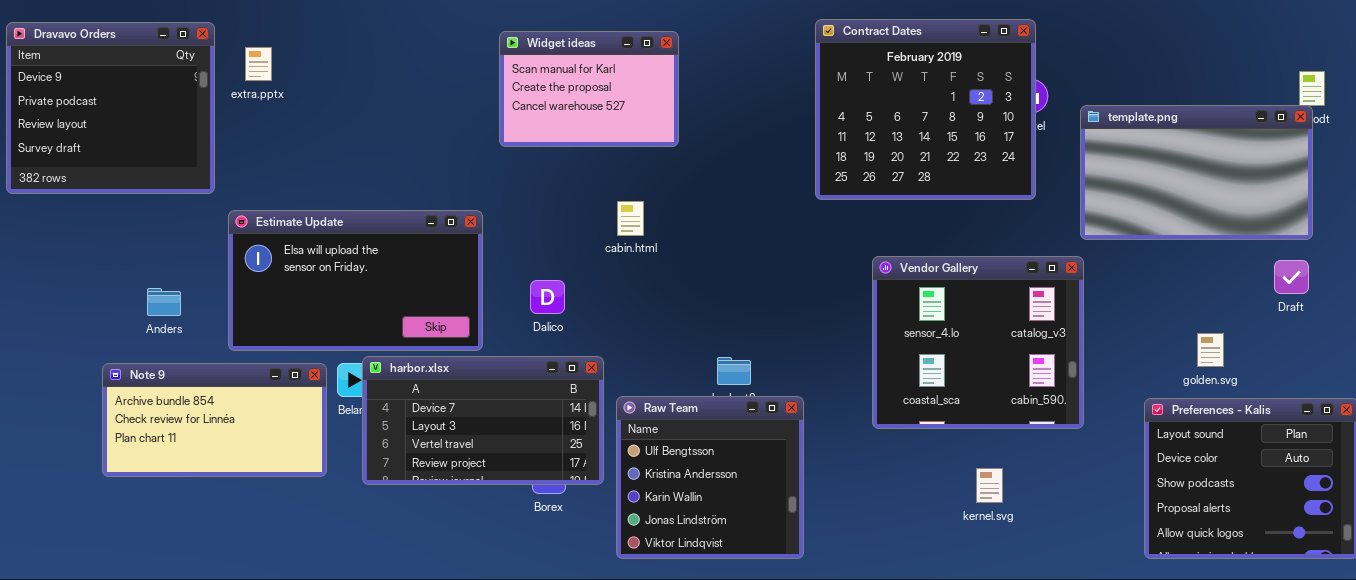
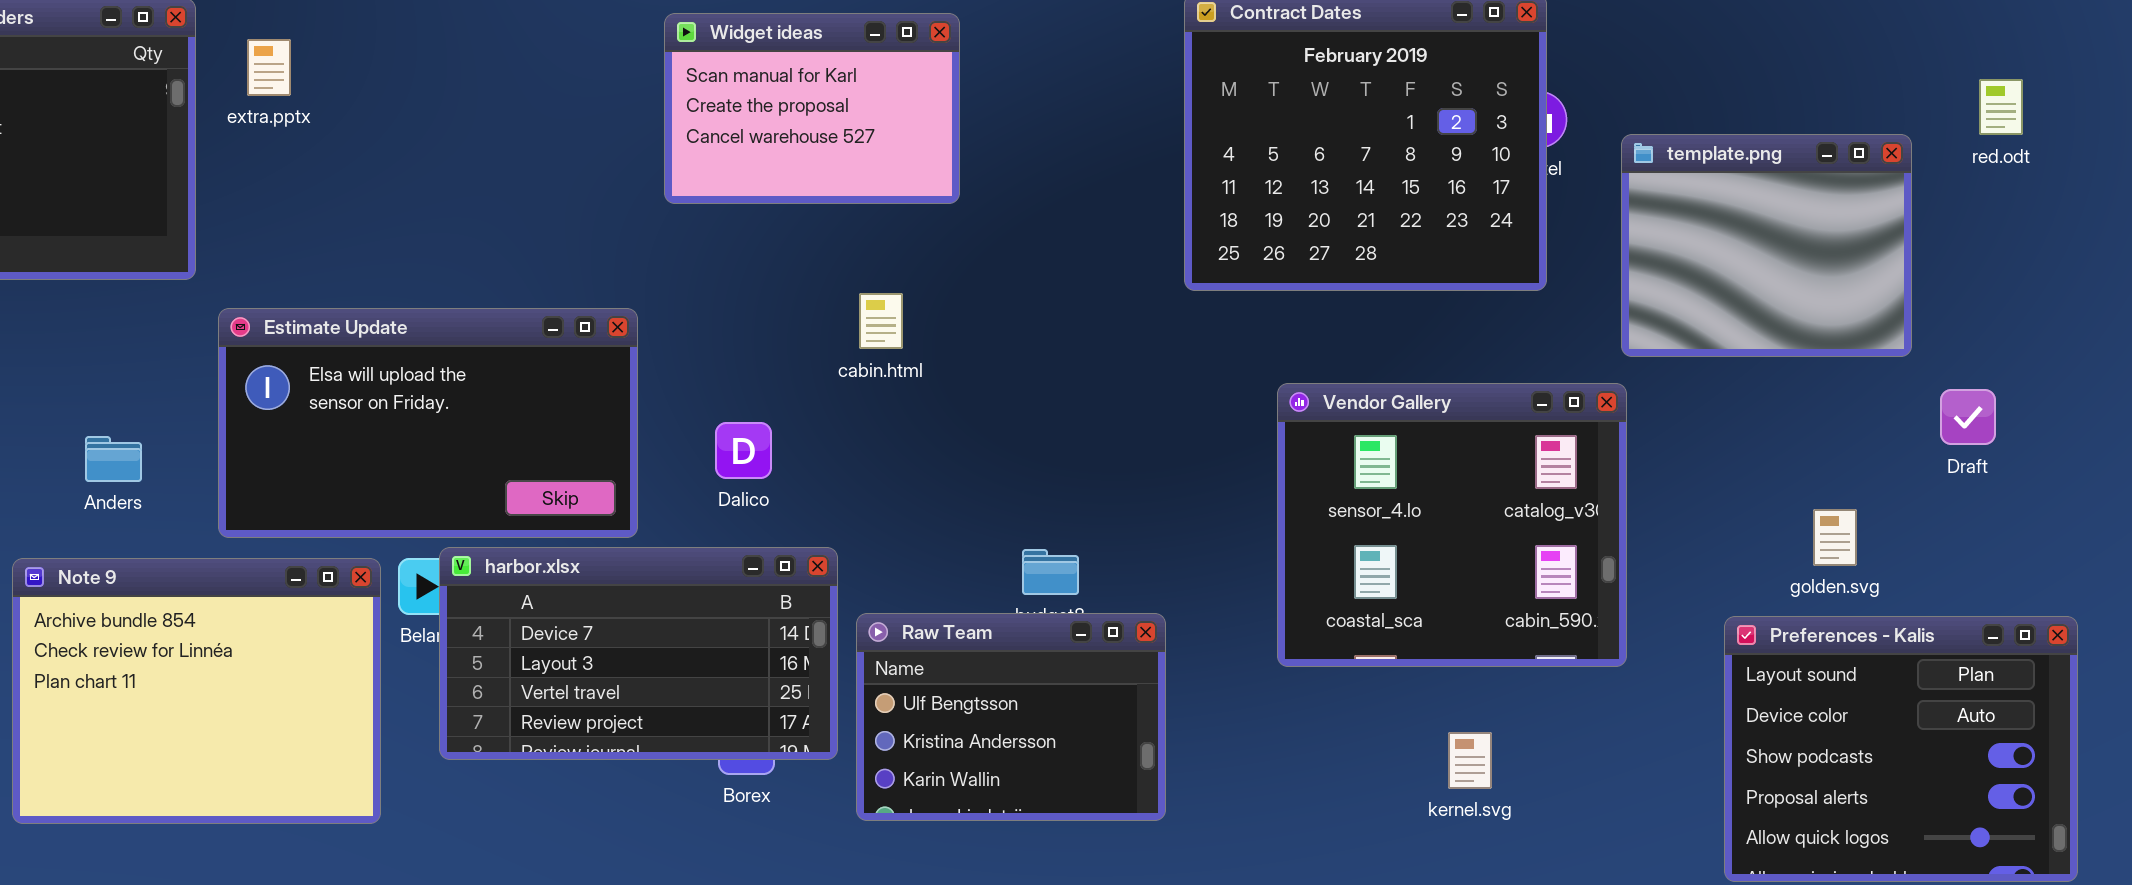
template.png: [1080,105,1313,240] -> [1621,134,1912,357], resized
Note 9: [102,363,327,477] -> [12,558,381,824], resized
Raw Team: [616,396,804,559] -> [856,613,1166,821], resized

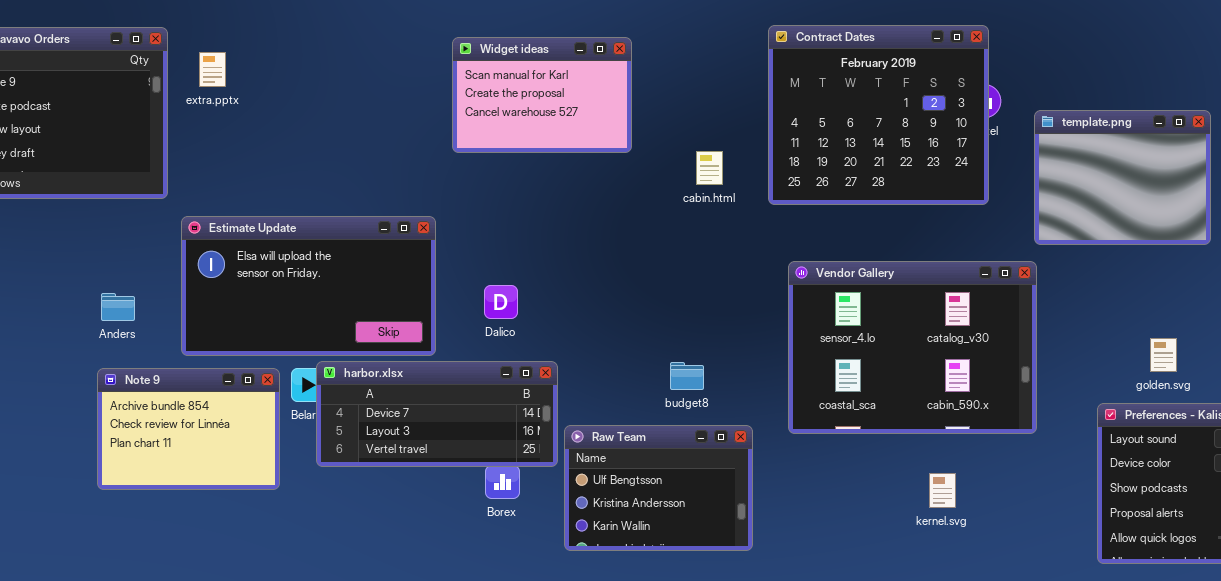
cabin.html: [859,293,903,349] -> [696,151,723,185], moved
Vendor Gallery: [1277,383,1627,667] -> [788,261,1037,434], resized
harbor.xlsx: [439,547,838,760] -> [316,361,558,467], resized
Note 9: [12,558,381,824] -> [97,368,280,490], resized
Raw Team: [856,613,1166,821] -> [564,425,753,551], moved

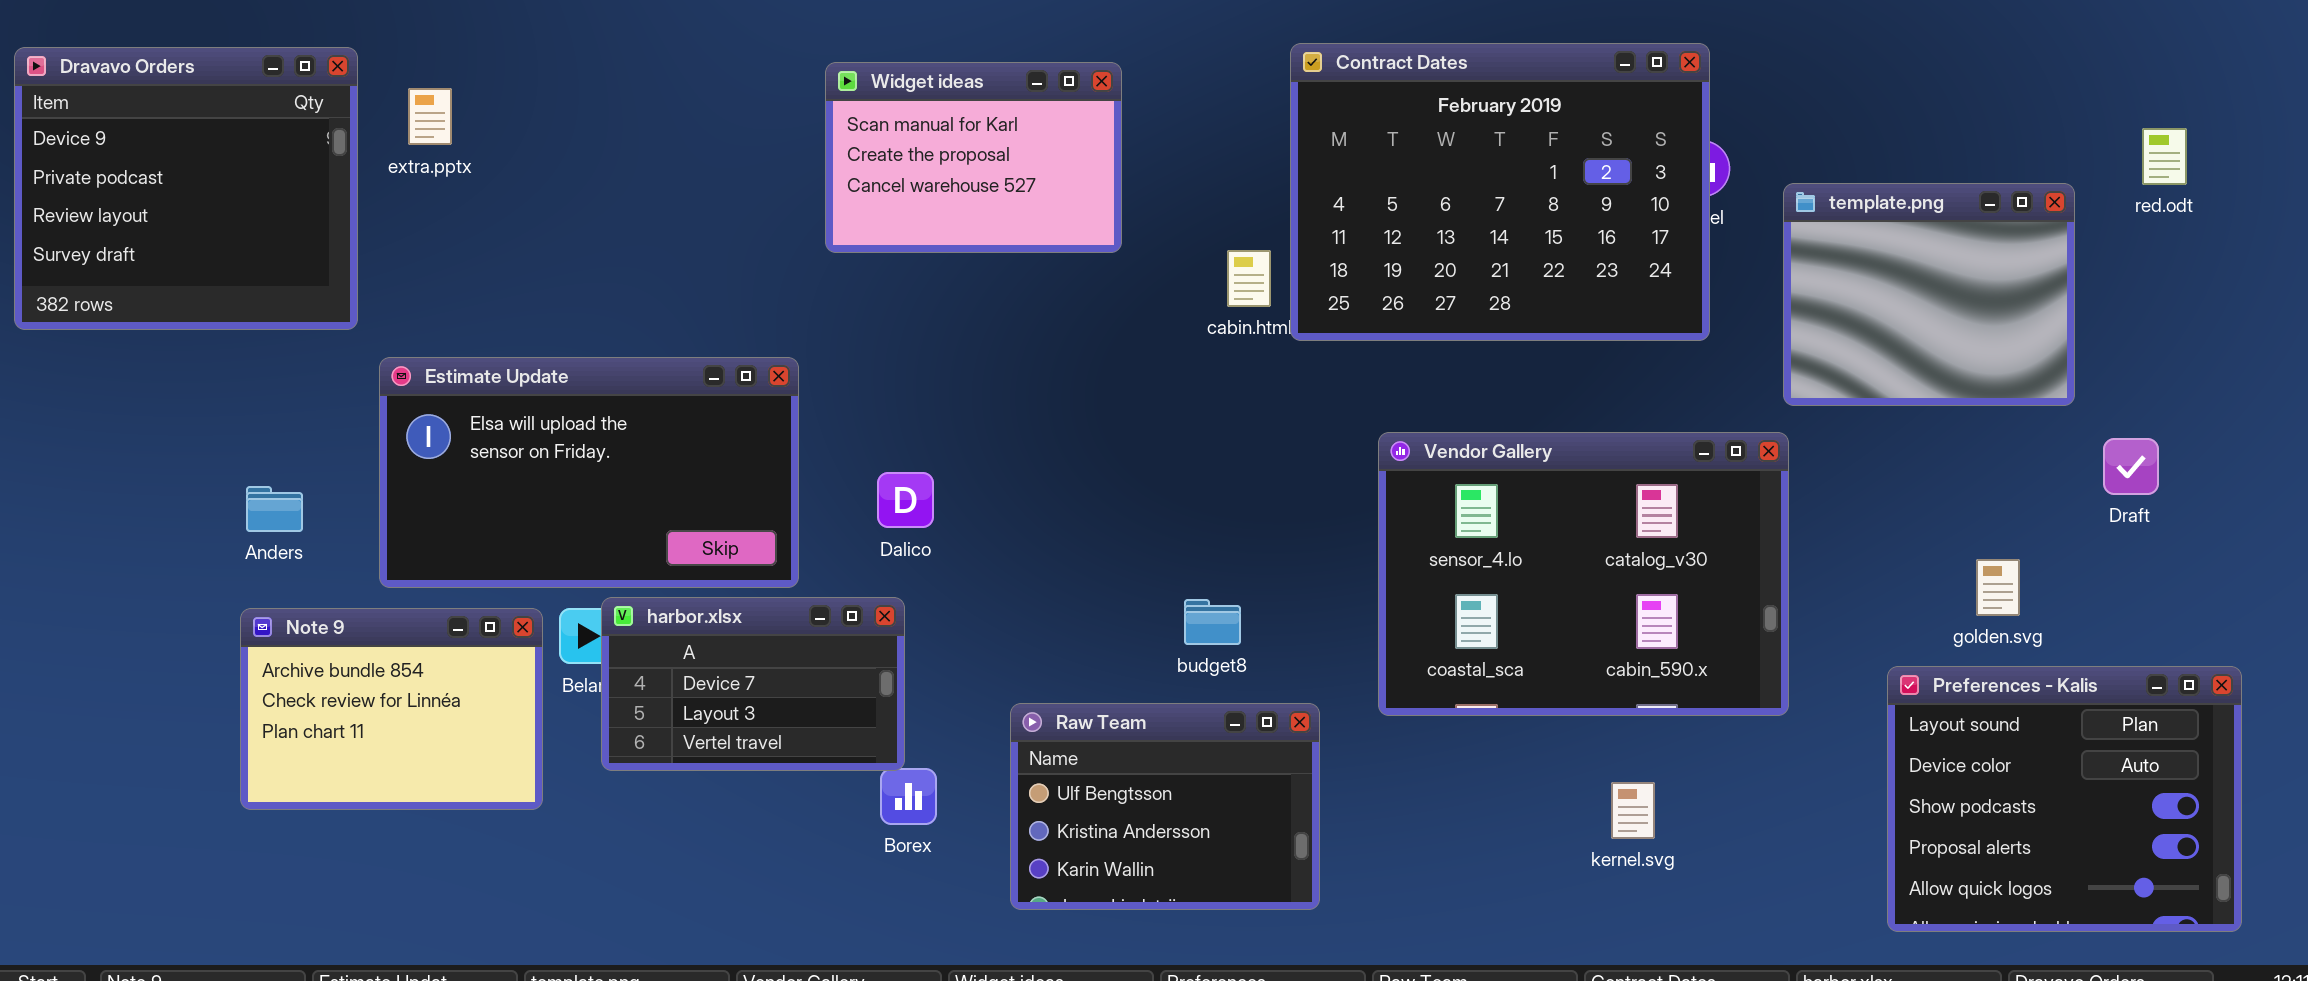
Contract Dates: [768,25,989,205] -> [1290,43,1710,341], resized
harbor.xlsx: [316,361,558,467] -> [601,597,905,771], resized

